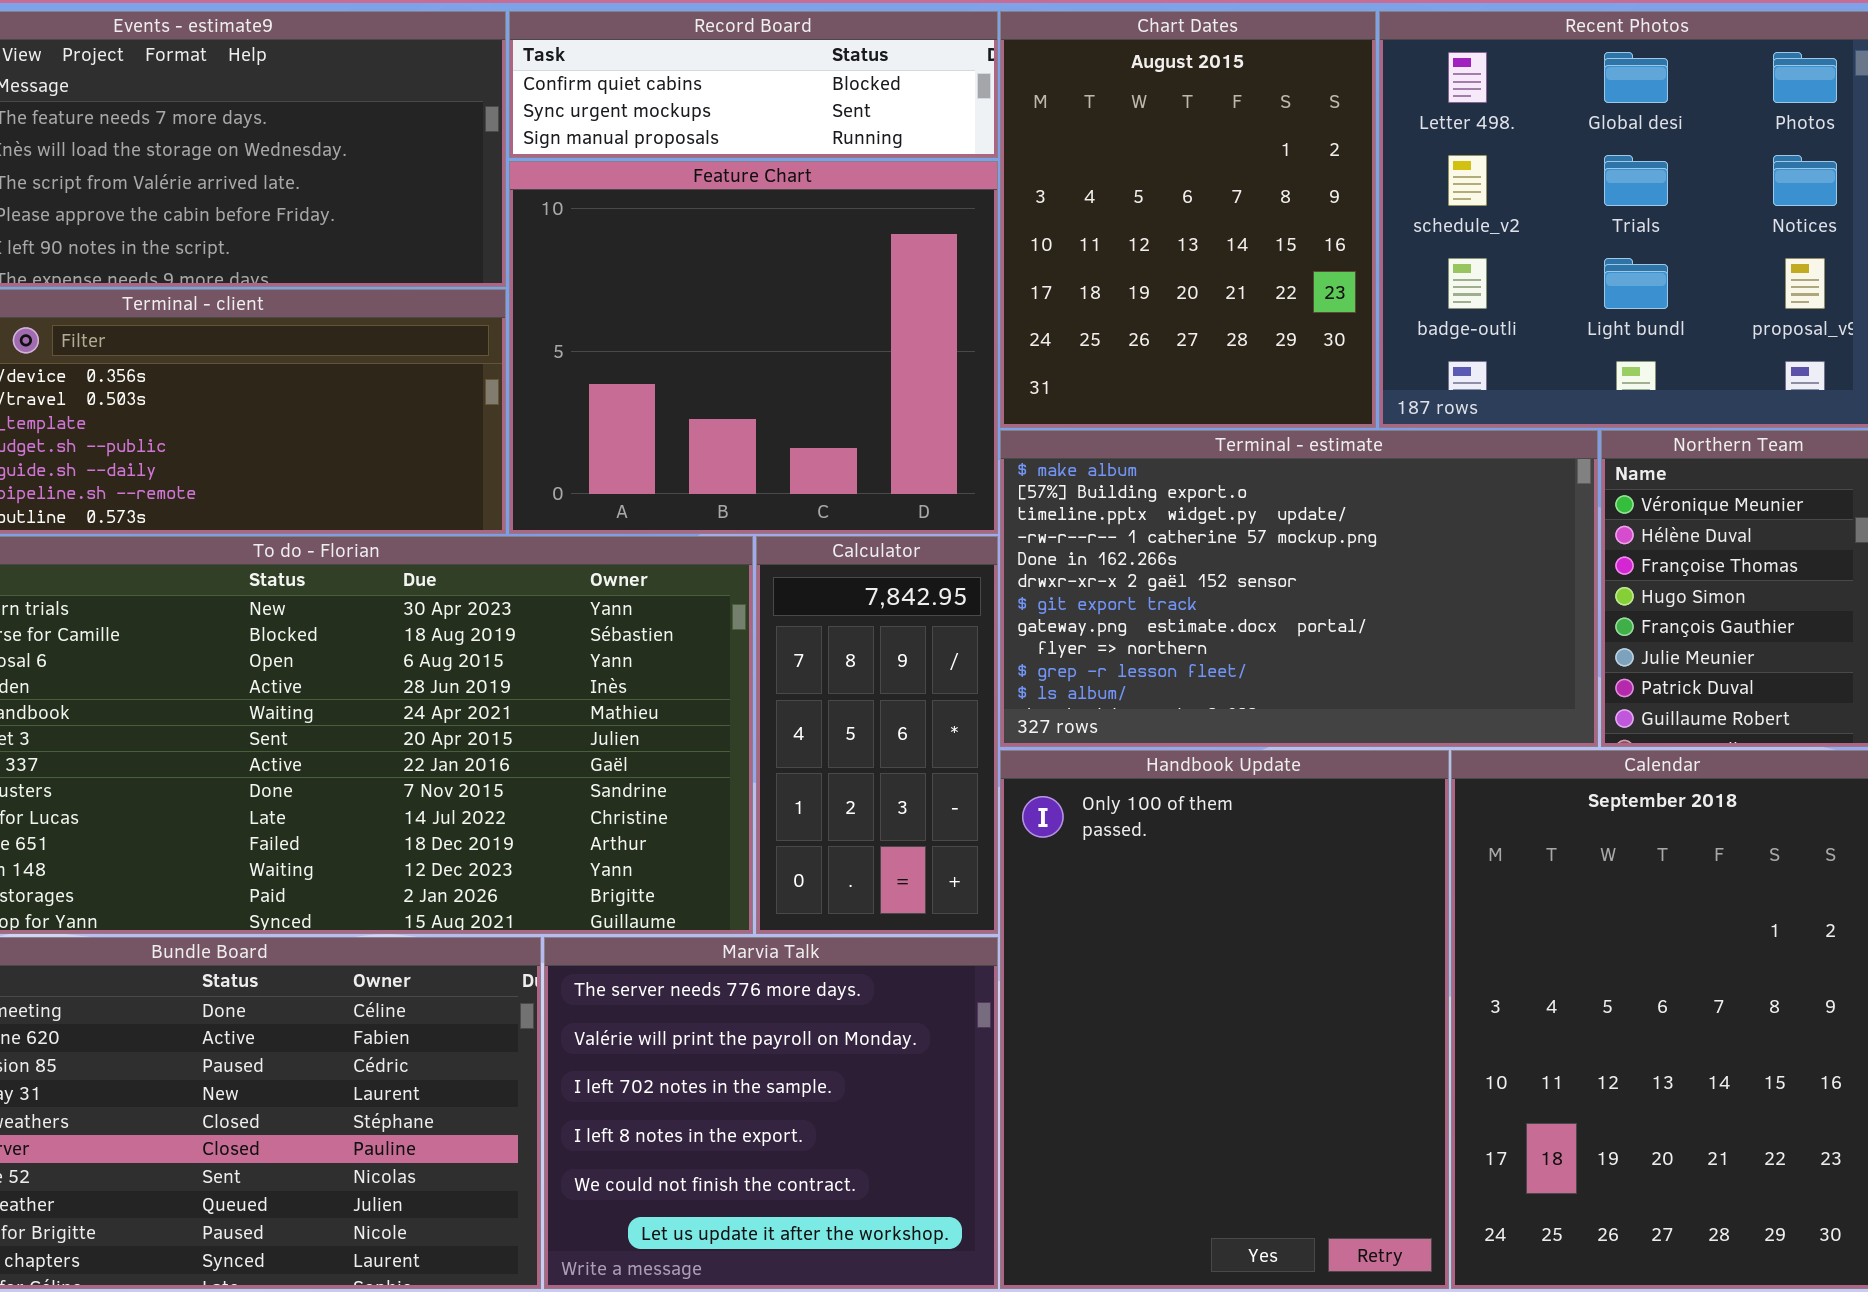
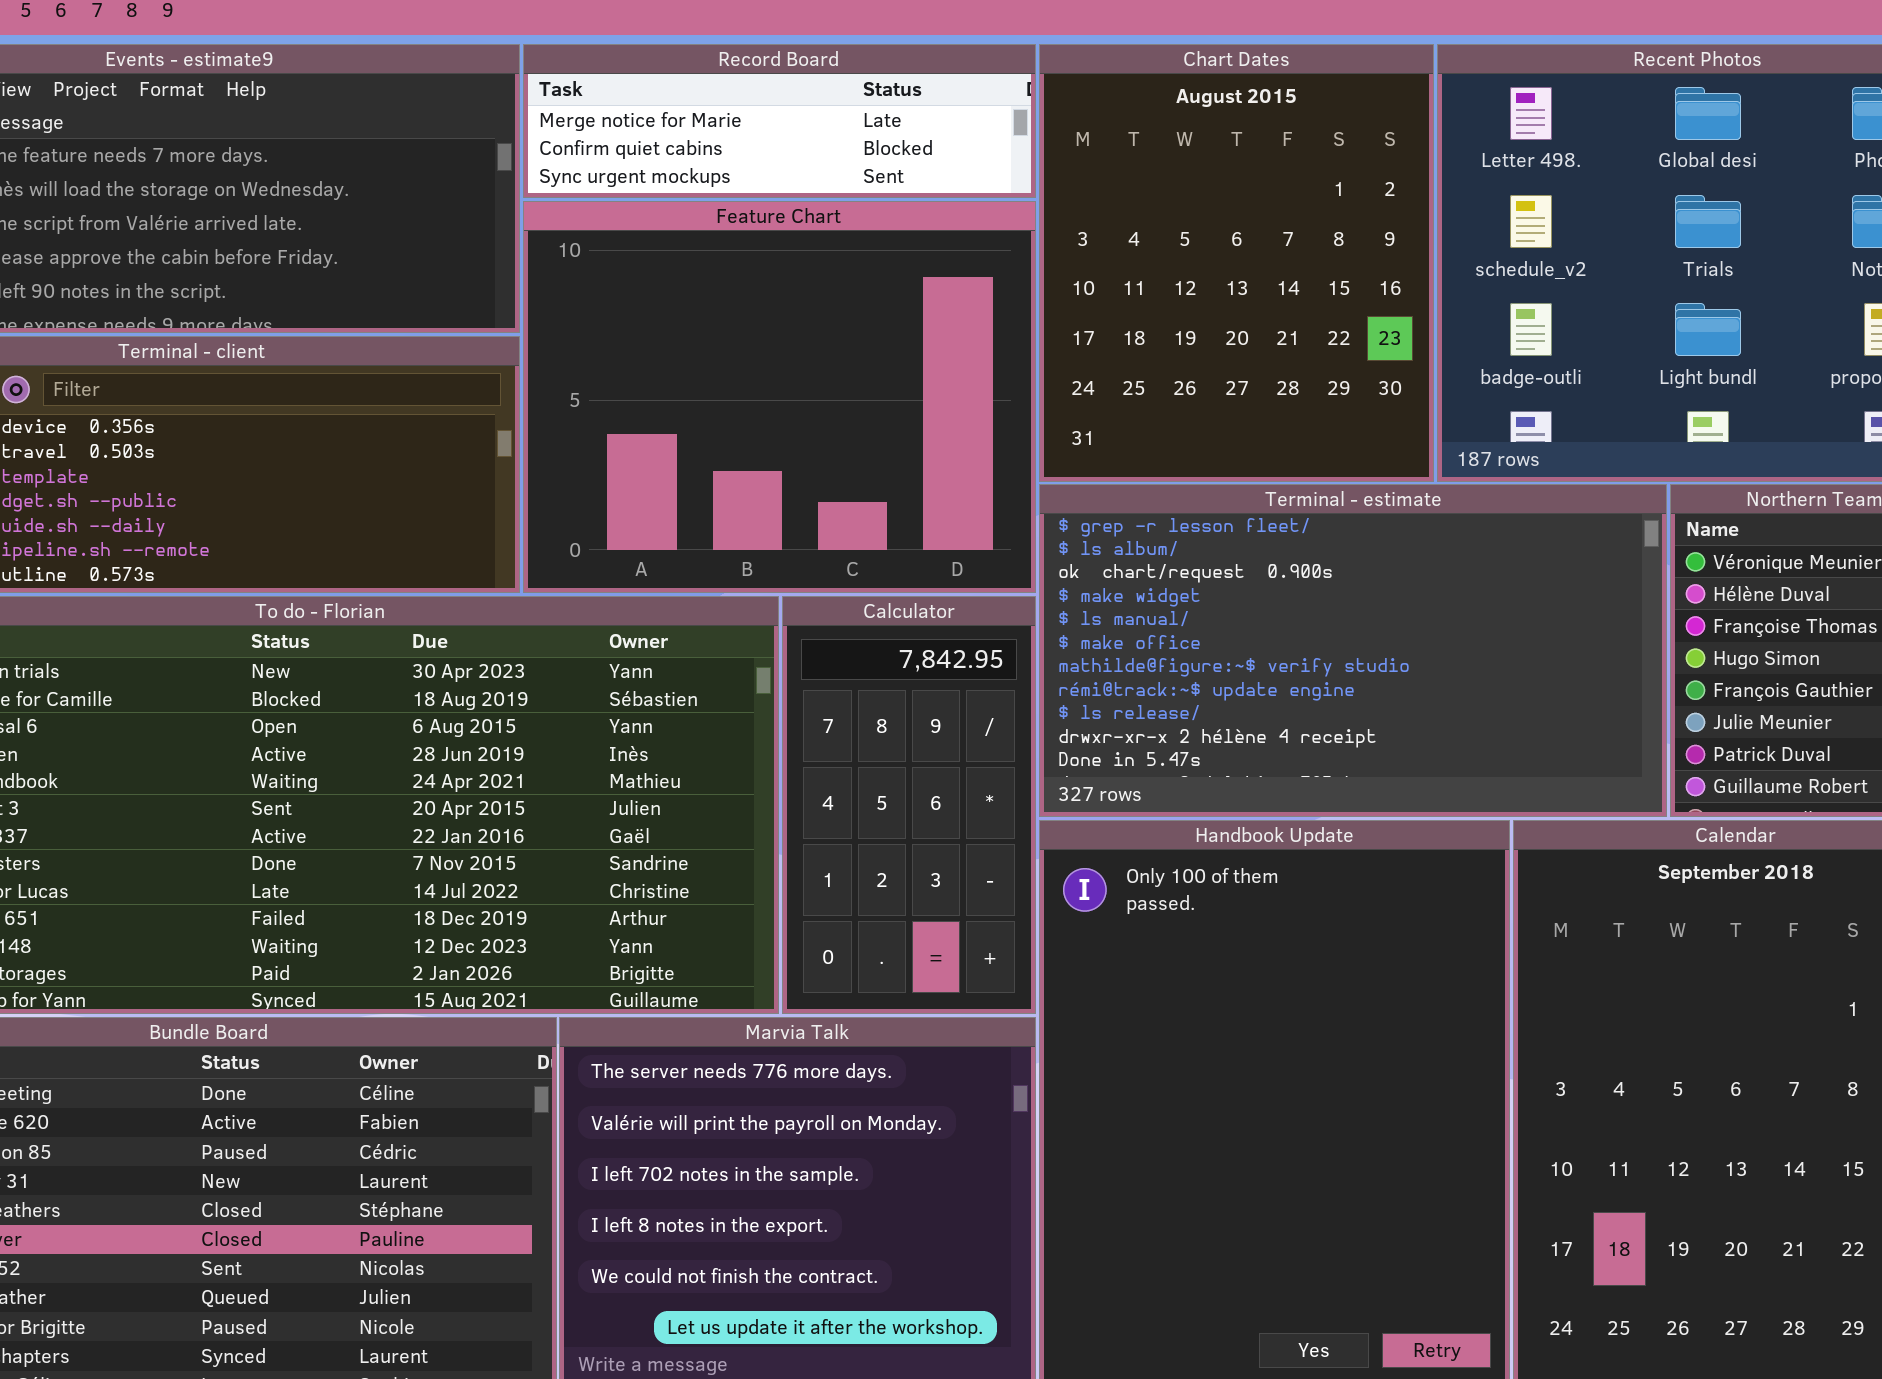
Record Board: [509,11,998,158] -> [523,44,1036,198], scrolled up 1 row
Terminal - estimate: [1000,430,1598,747] -> [1039,484,1667,817], scrolled down 9 rows

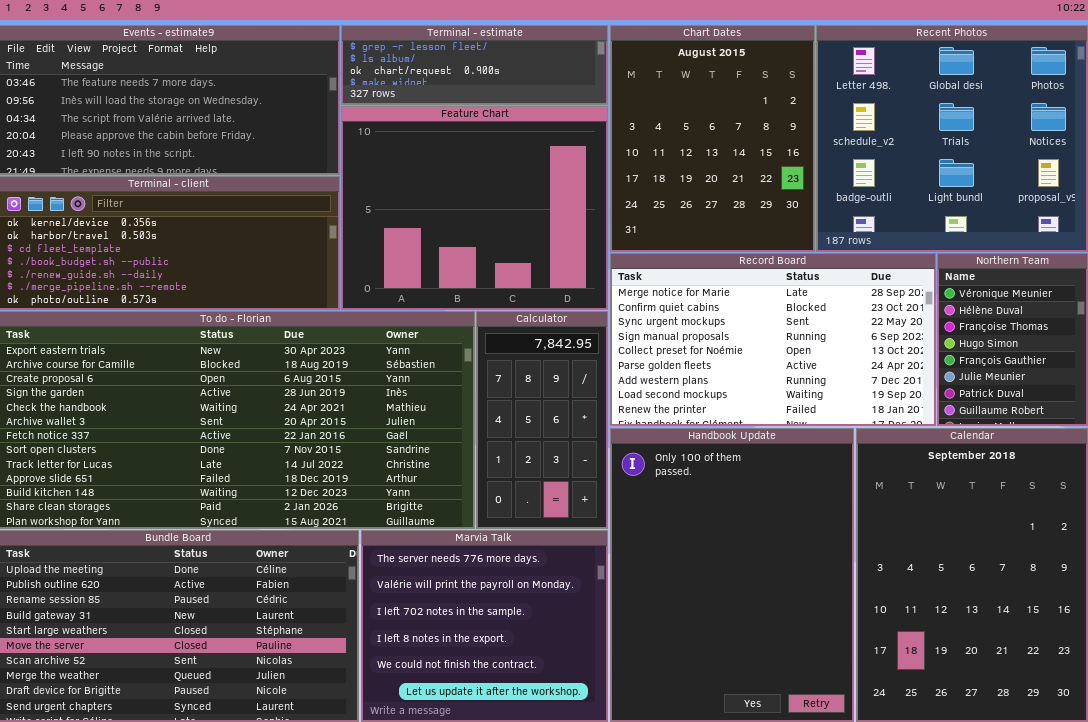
Record Board: [523,44,1036,198] -> [610,253,936,426], moved, resized
Terminal - estimate: [1039,484,1667,817] -> [341,25,608,105], moved, resized

